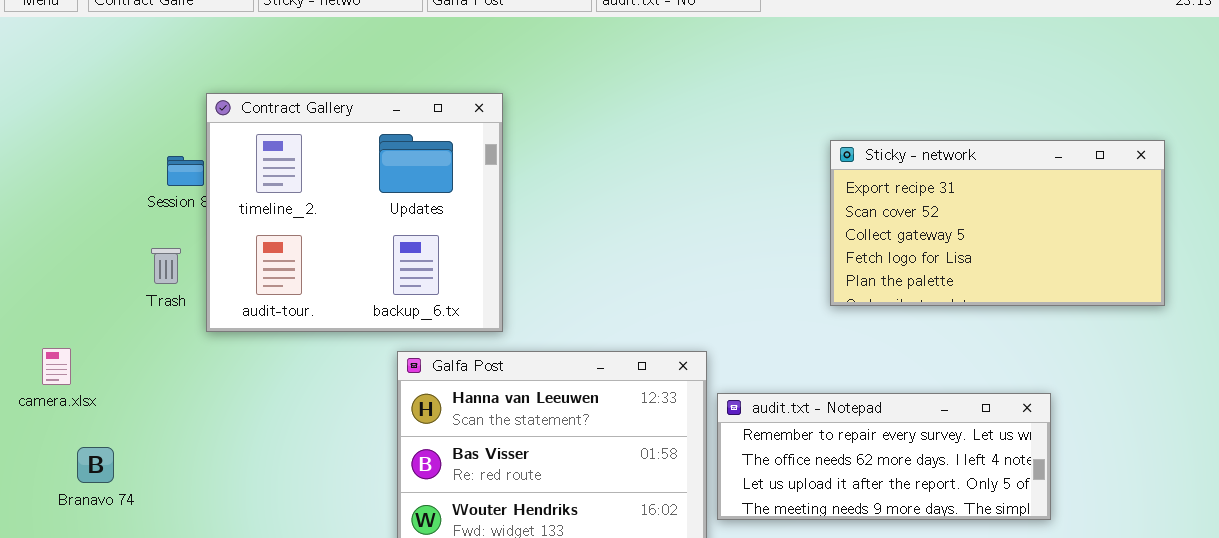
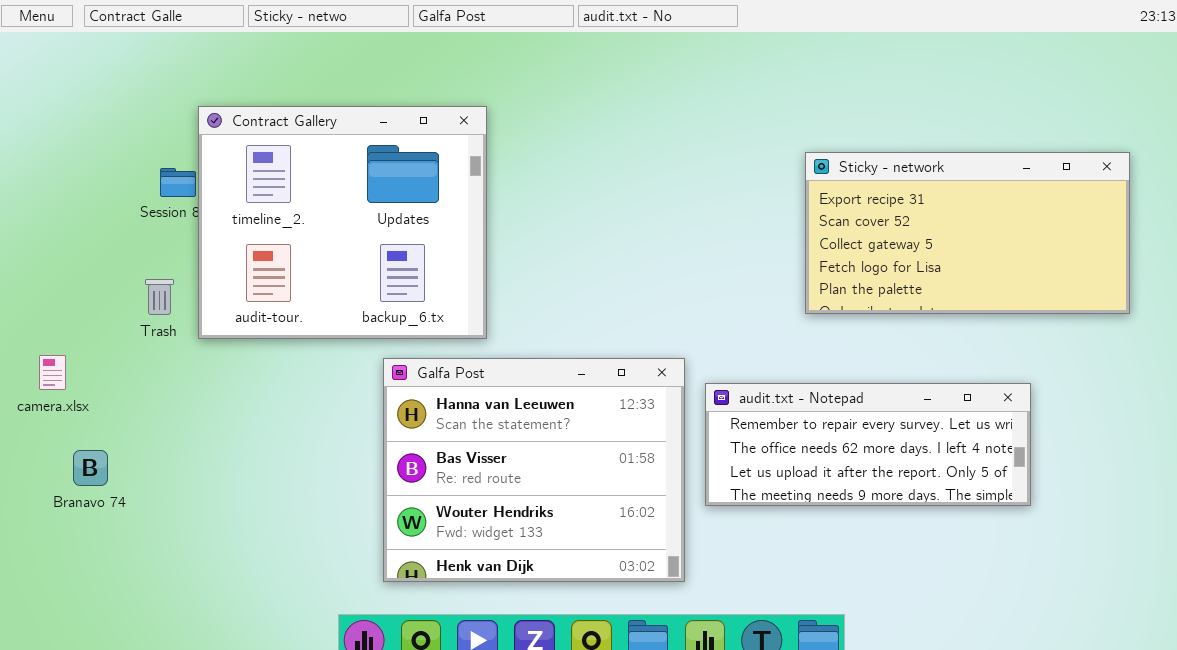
Trash: [151,248,181,284] -> [145,279,174,315], moved
audit.txt - Notepad: [717,393,1051,520] -> [705,383,1031,506], moved

